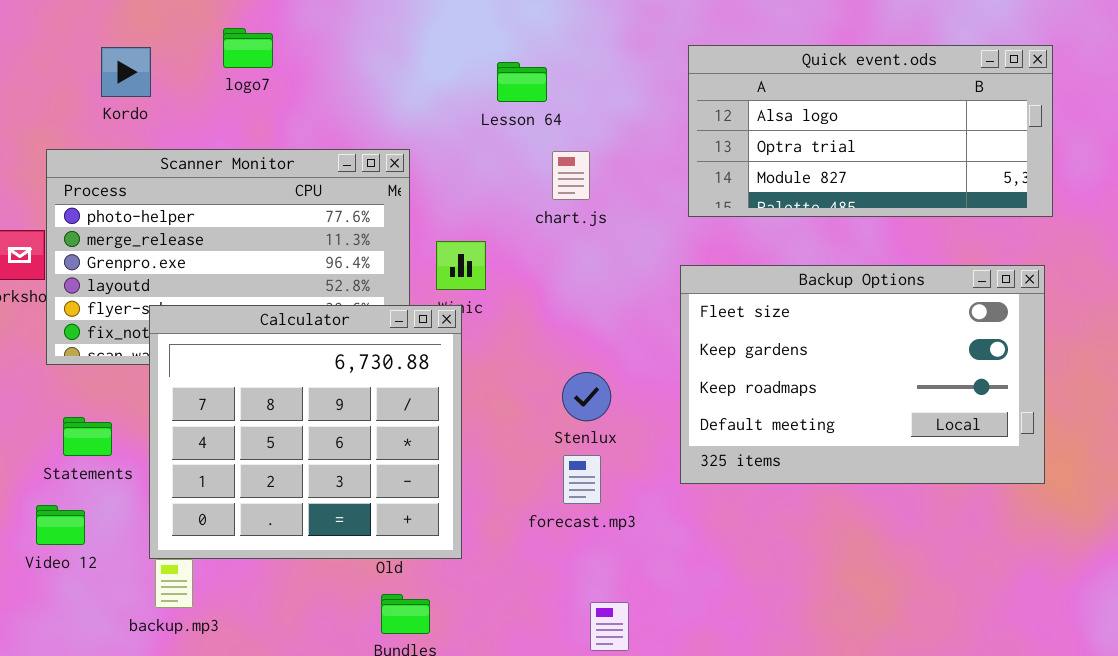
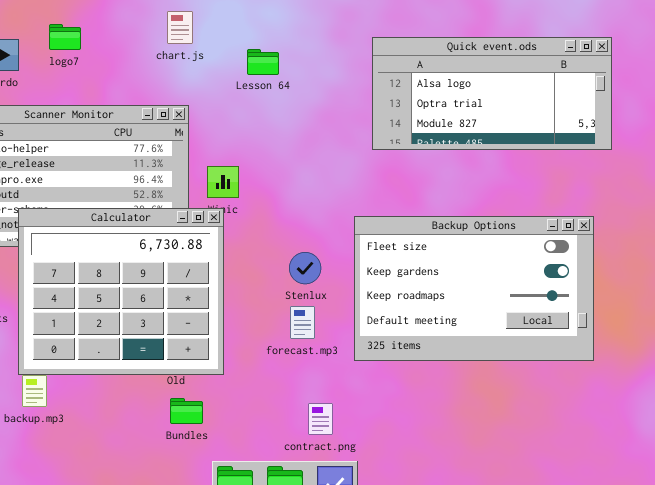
logo7: [223,28,273,68] -> [49,24,81,50], moved
chart.js: [552,151,590,200] -> [167,11,193,44], moved
Backup Options: [680,265,1045,484] -> [354,216,594,361], moved

